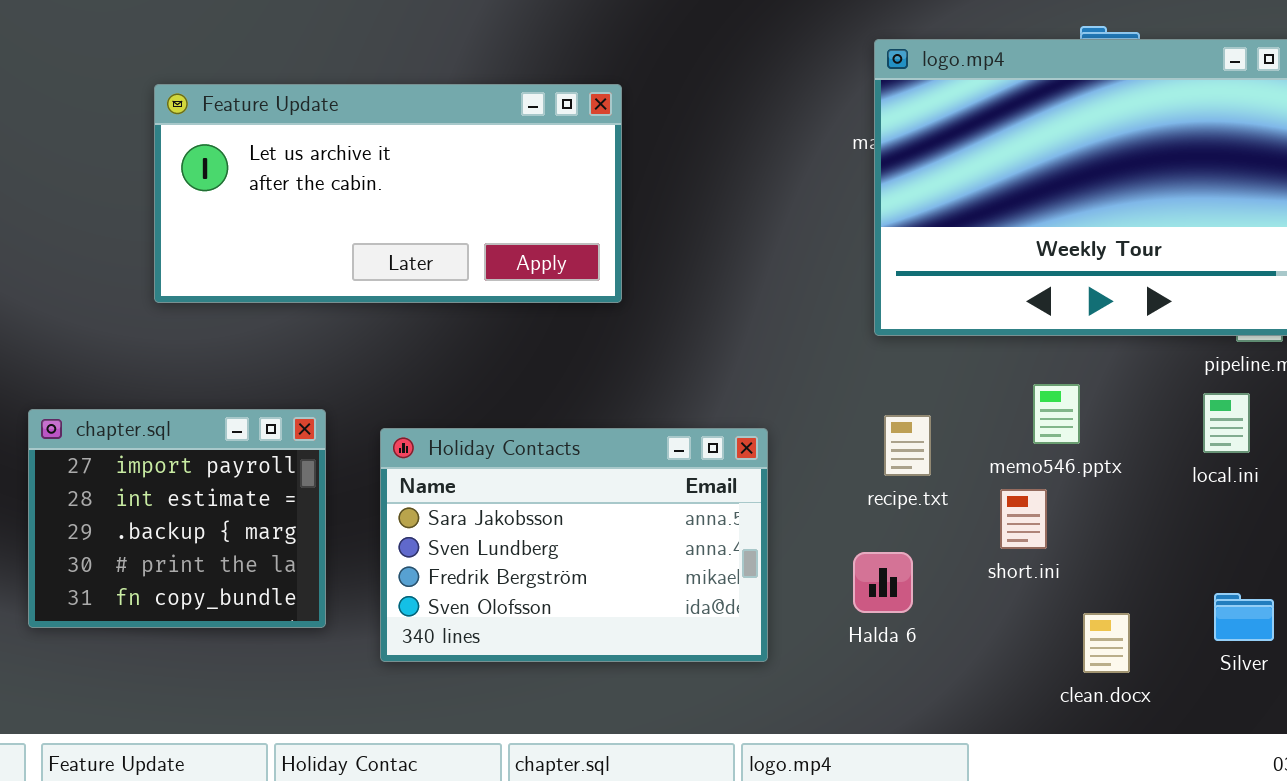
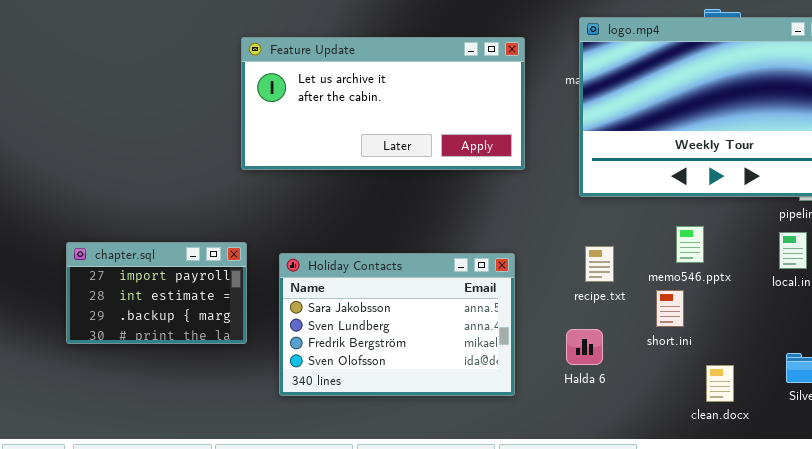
Feature Update: [154,84,622,303] -> [241,37,525,170], moved
chapter.sql: [28,409,326,628] -> [66,242,247,344], resized

